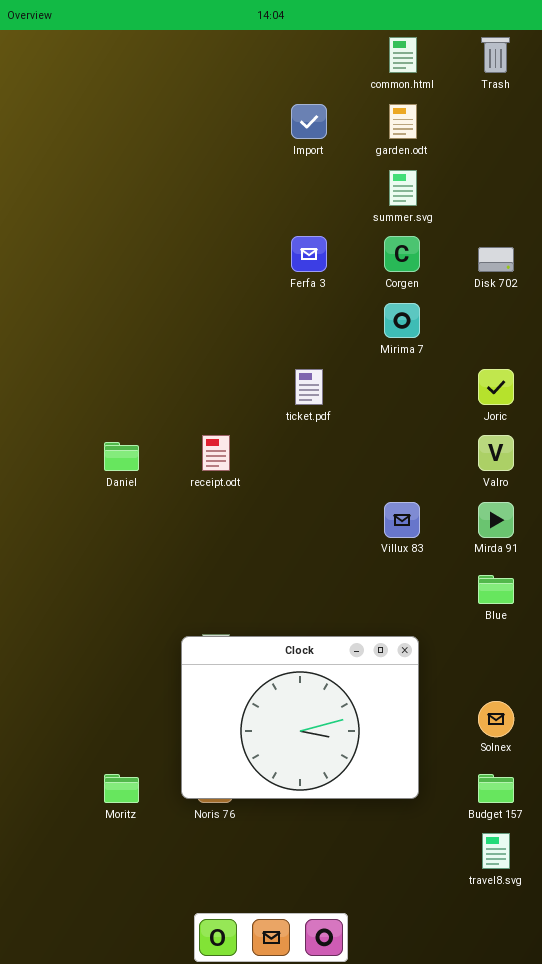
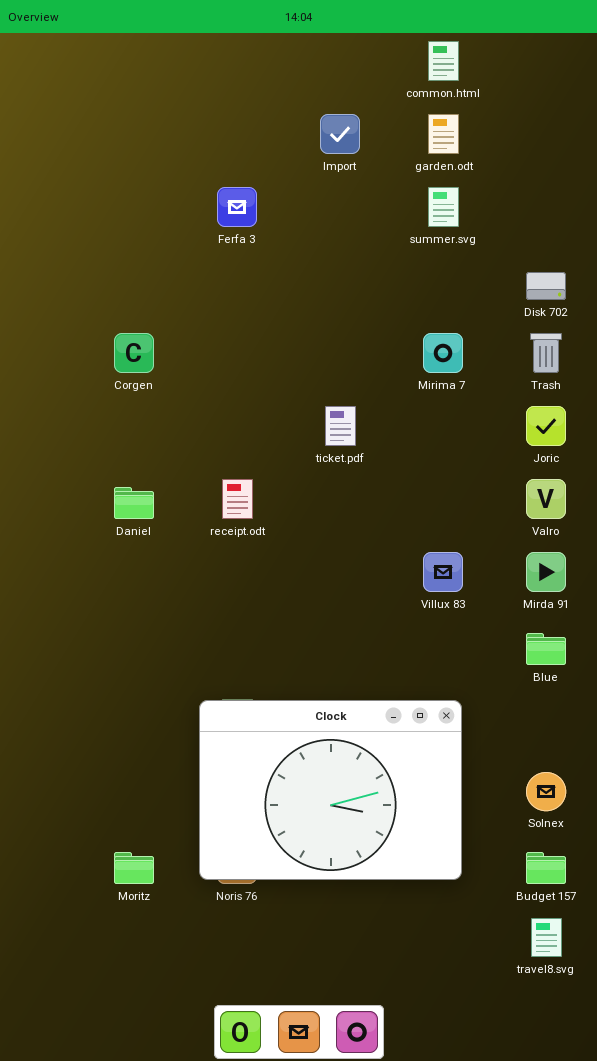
Trash: [481,37,510,73] -> [530,333,562,373], moved
Ferfa 3: [291,236,327,272] -> [217,187,257,227], moved
Corgen: [384,236,420,272] -> [114,333,154,373], moved

